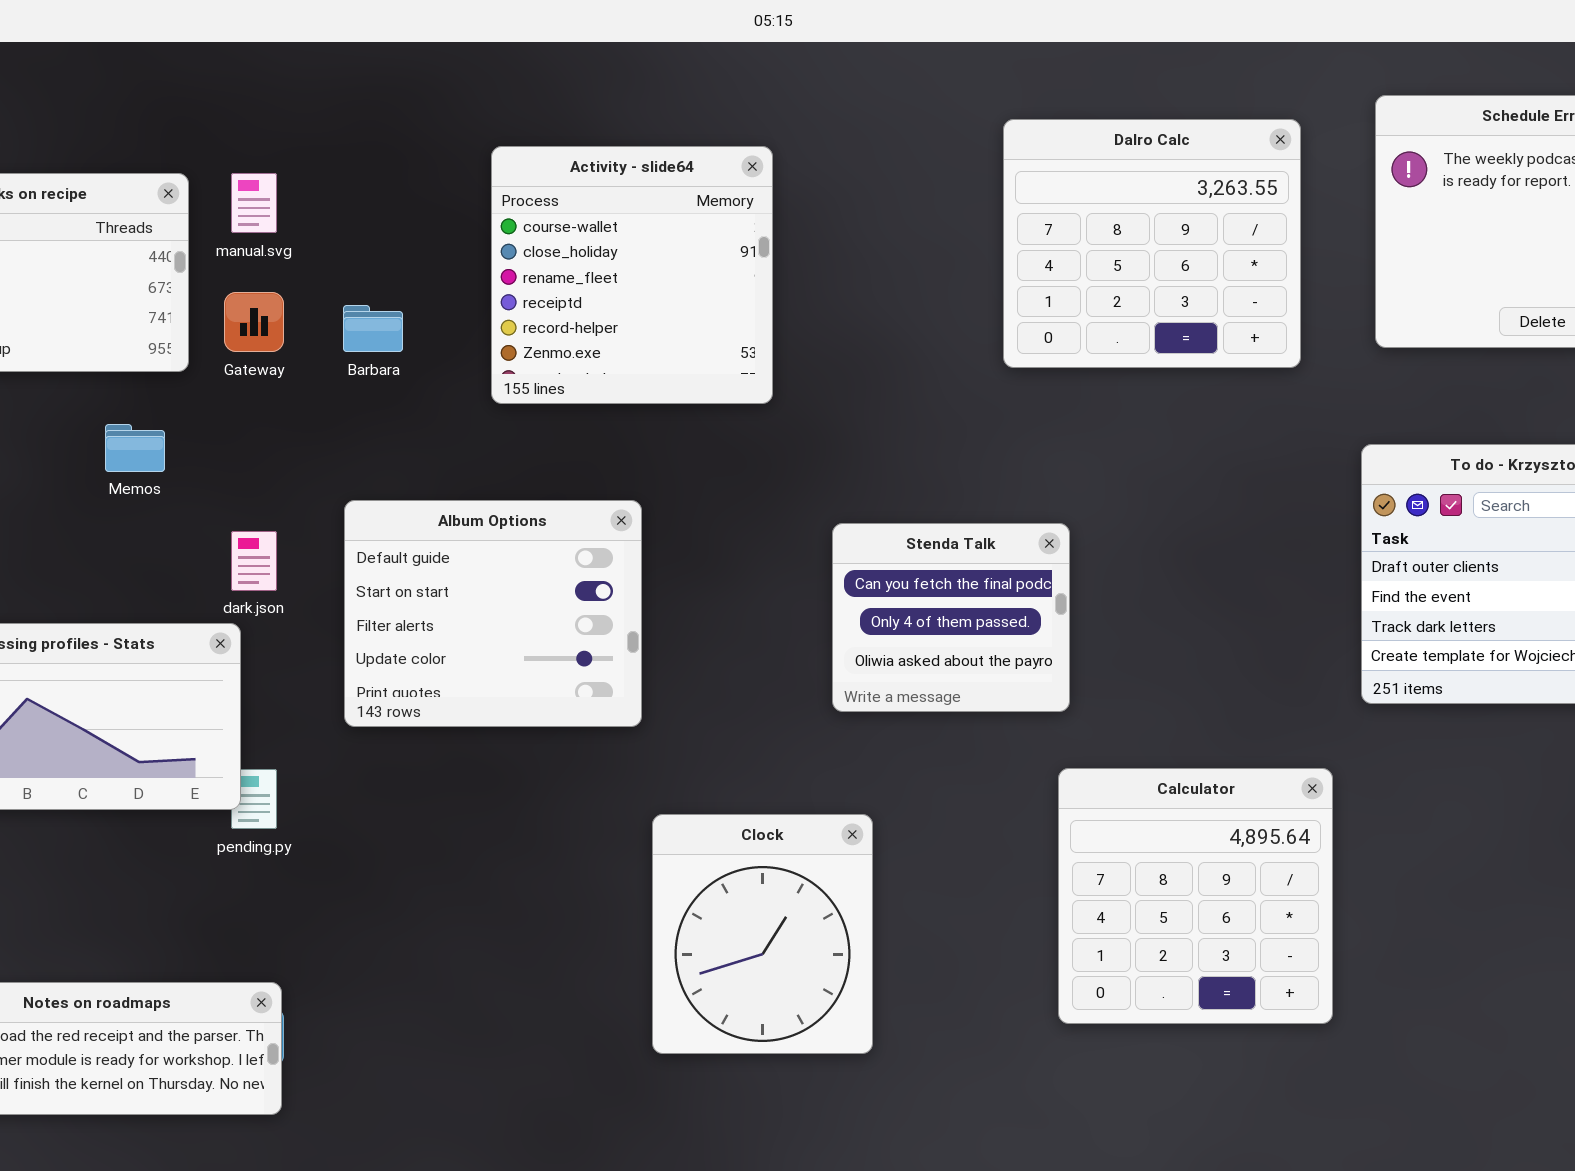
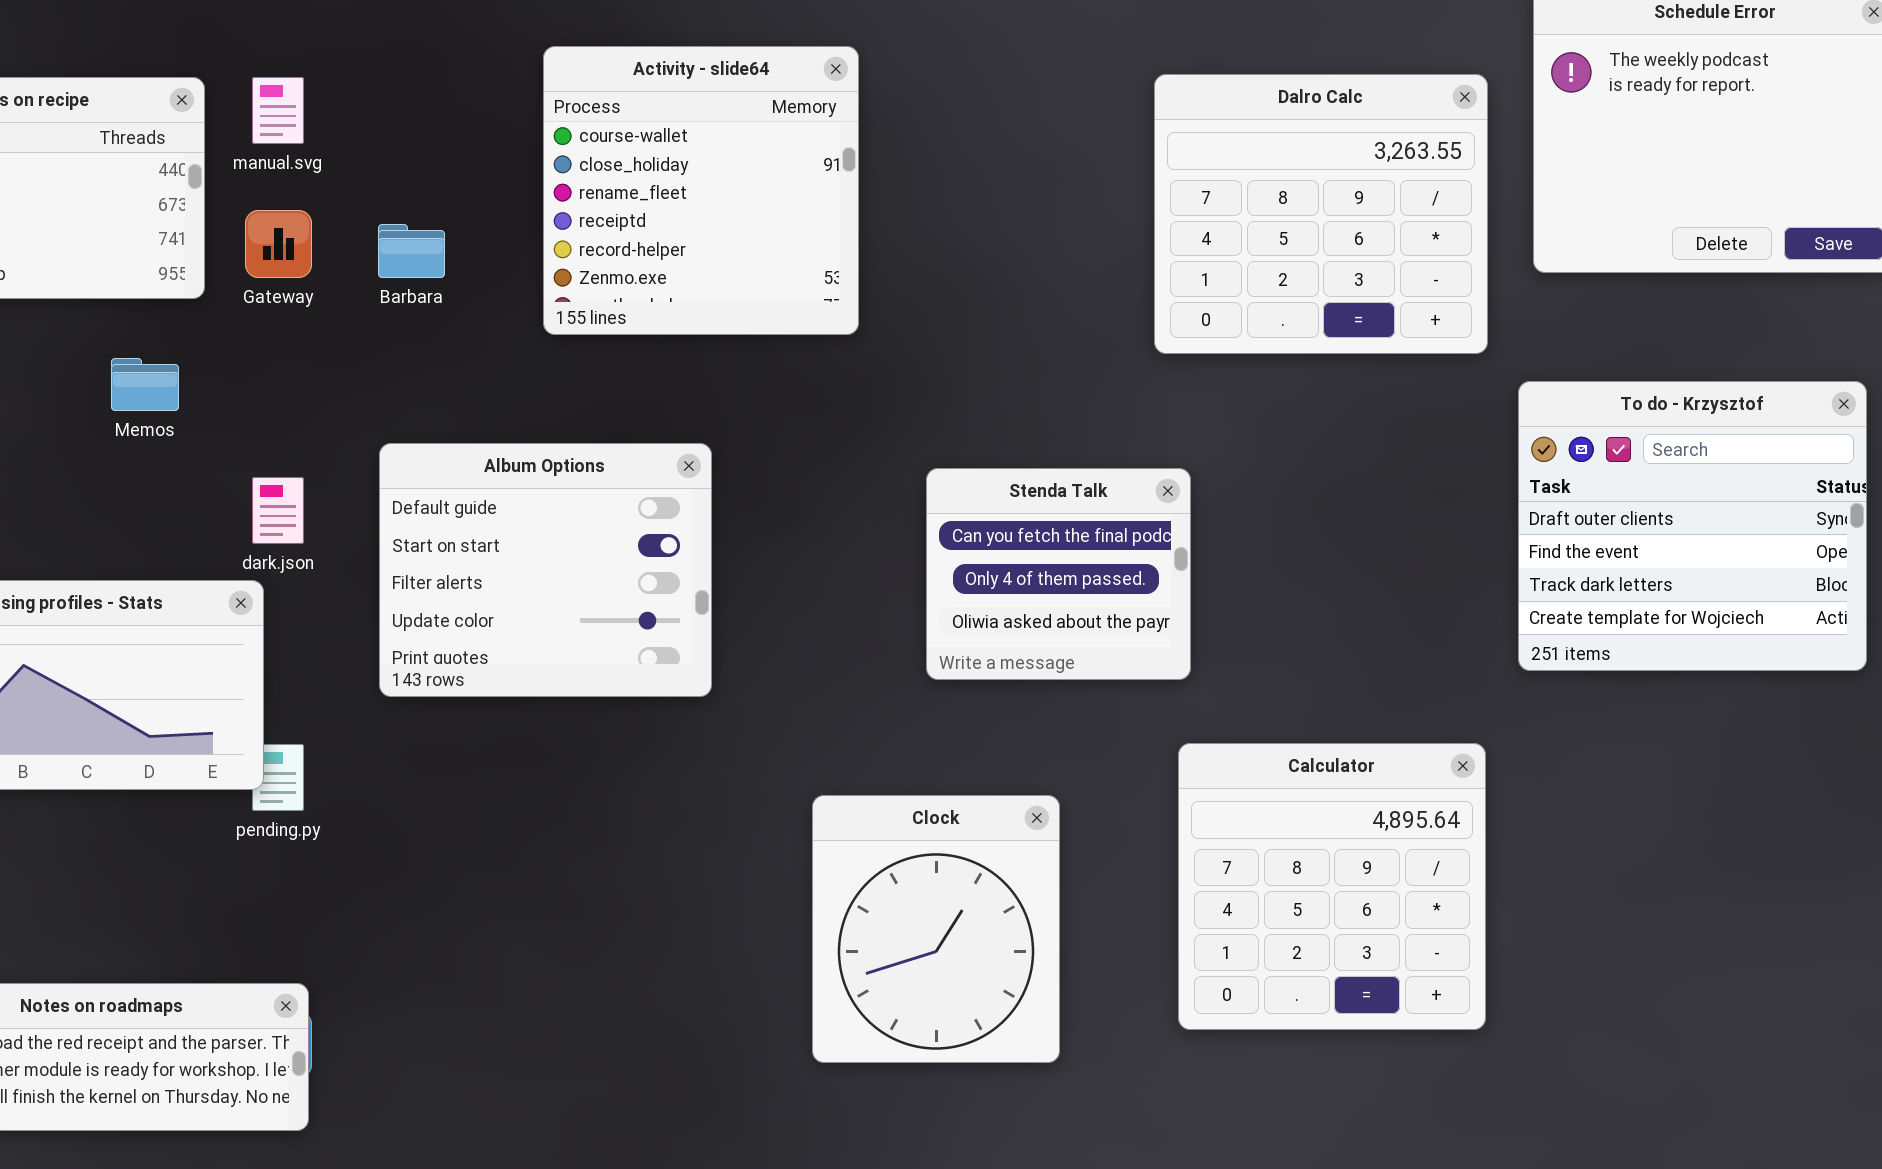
Dalro Calc: [1003,119,1301,368] -> [1154,74,1488,354], moved
Clock: [652,814,873,1054] -> [812,795,1060,1063], moved

